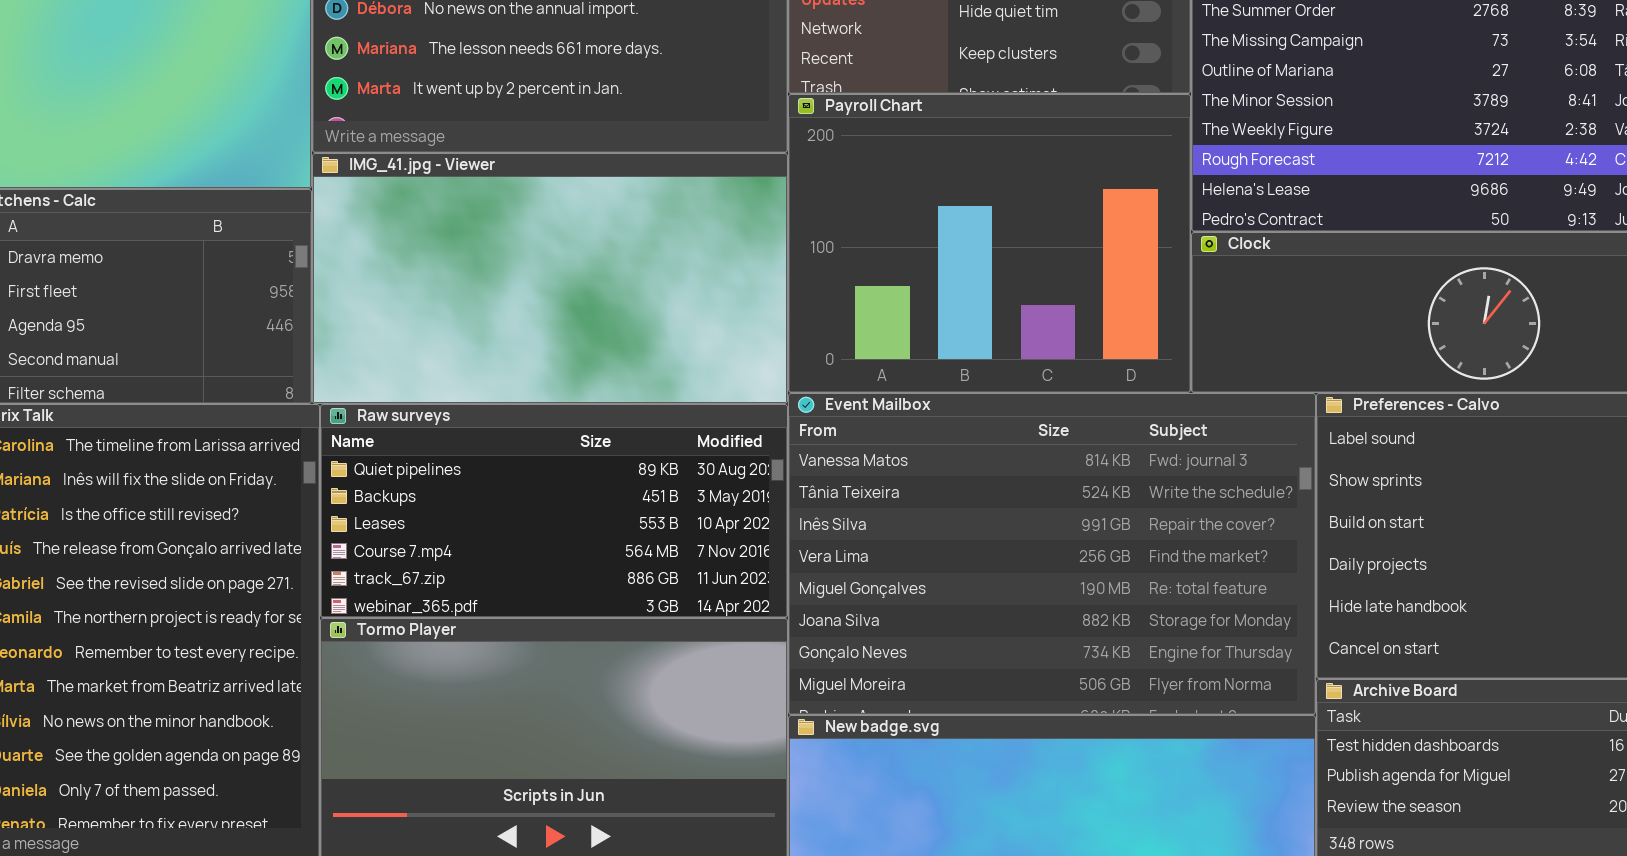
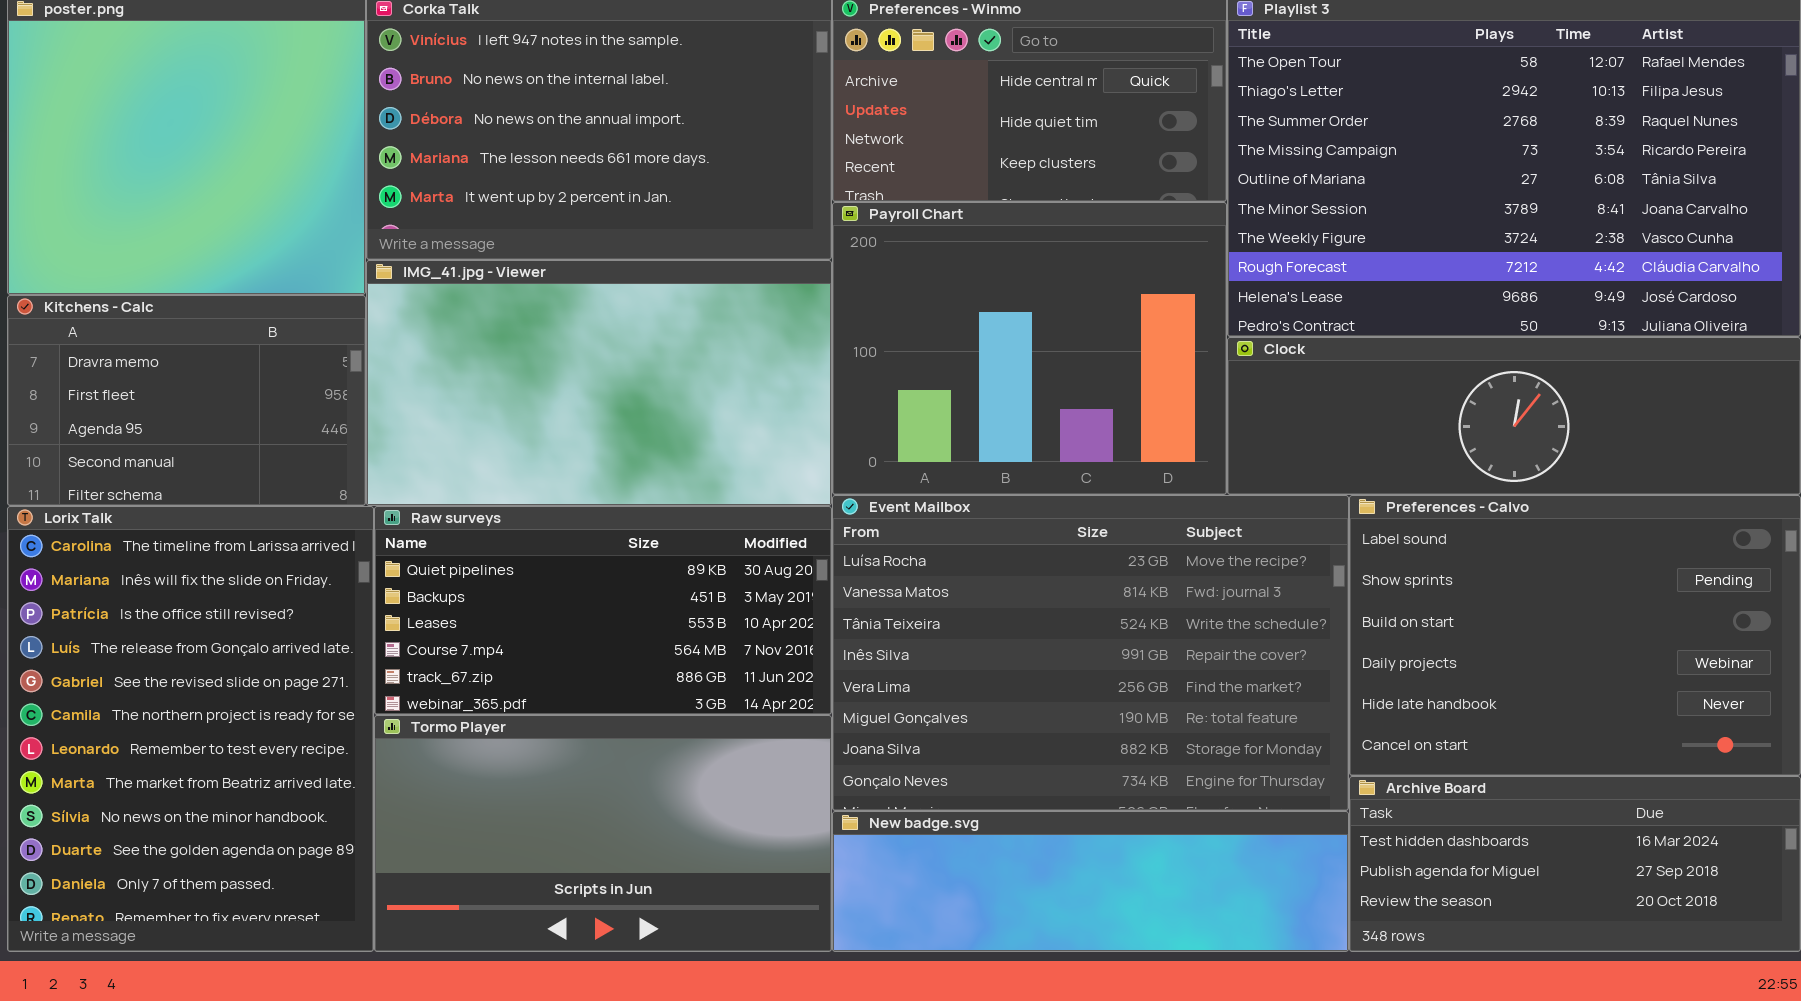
Event Mailbox: [788,393,1316,715] -> [832,495,1349,811], scrolled up 1 row

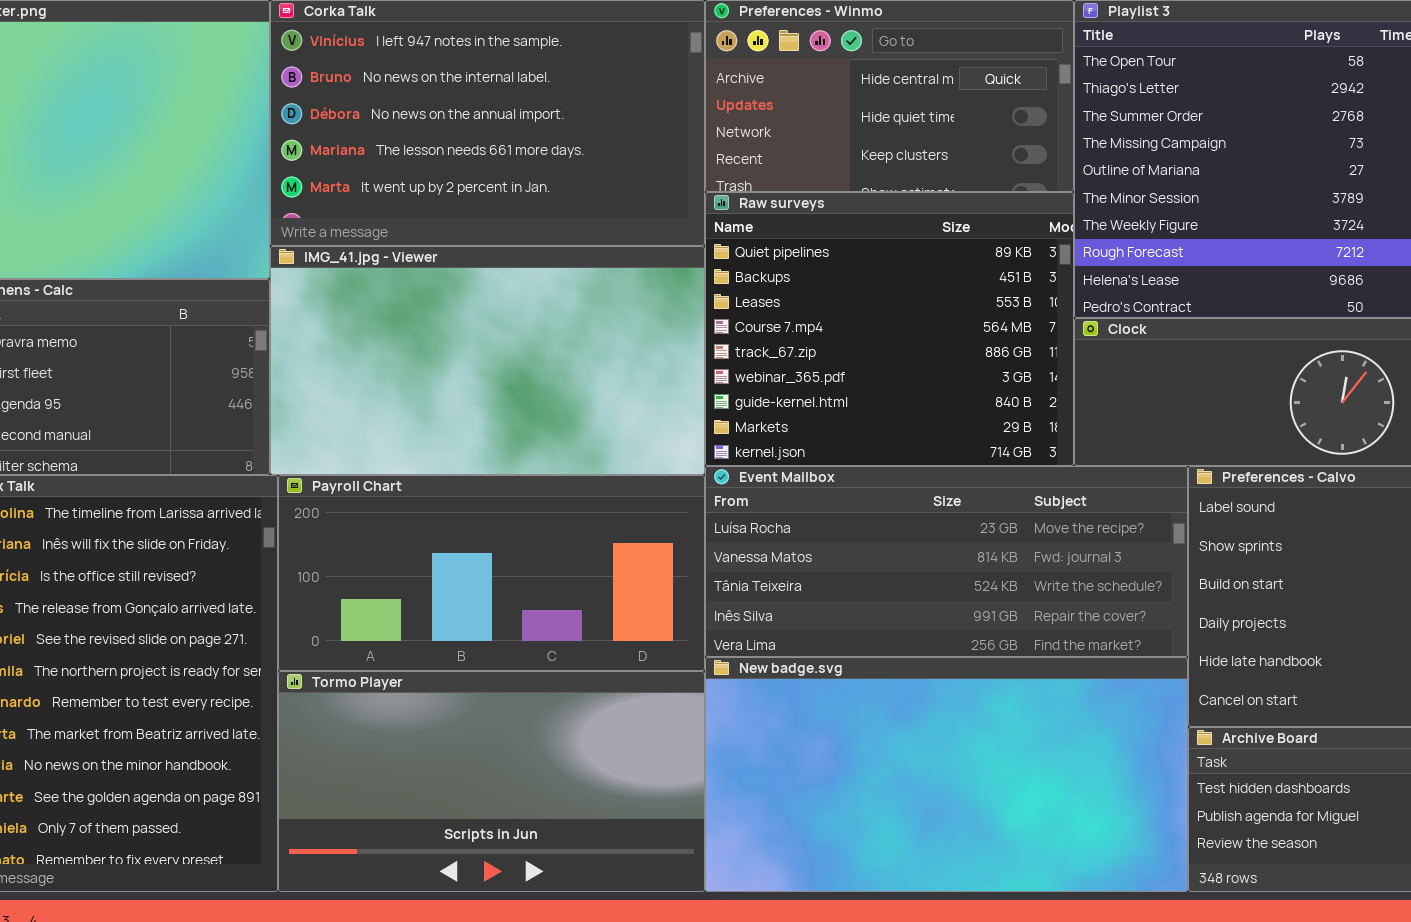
Payroll Chart: [832,202,1227,495] -> [278,475,705,671], moved, resized
Event Mailbox: [832,495,1349,811] -> [705,466,1188,657], resized
Raw surveys: [374,506,832,715] -> [705,192,1074,466], moved, resized
New badge.svg: [832,811,1349,952] -> [705,657,1188,892], resized

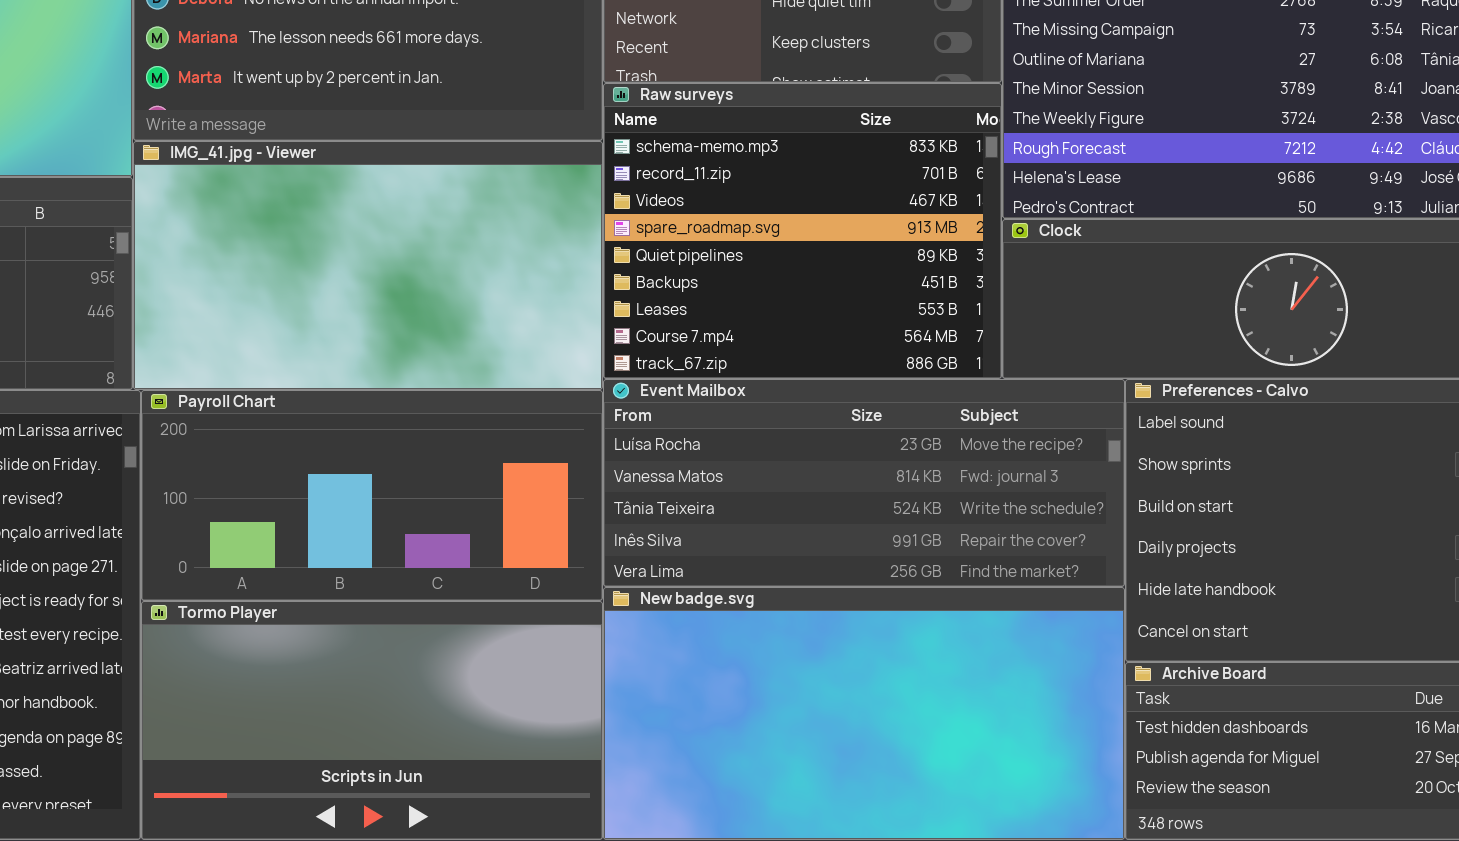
Raw surveys: [705,192,1074,466] -> [603,83,1002,379], scrolled up 4 rows

